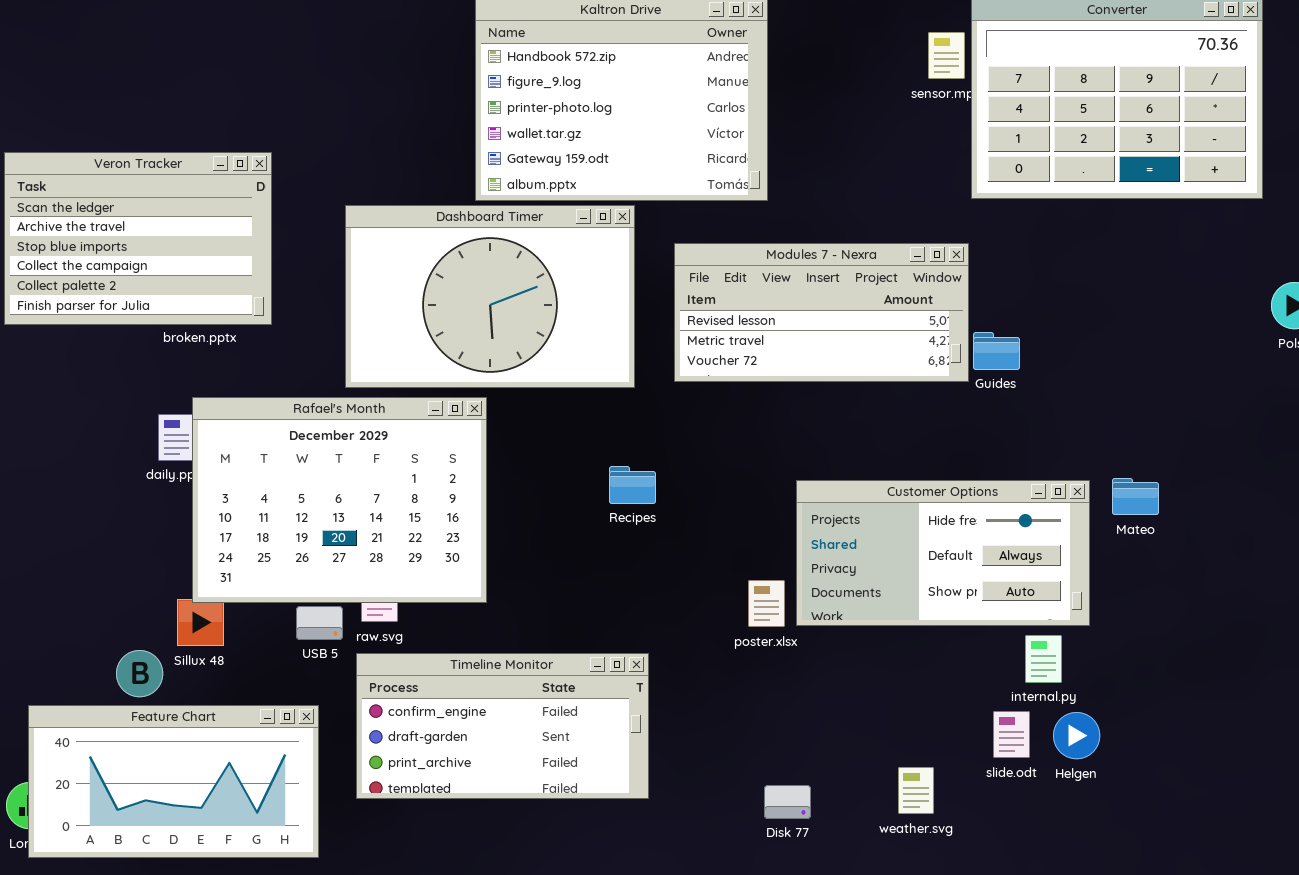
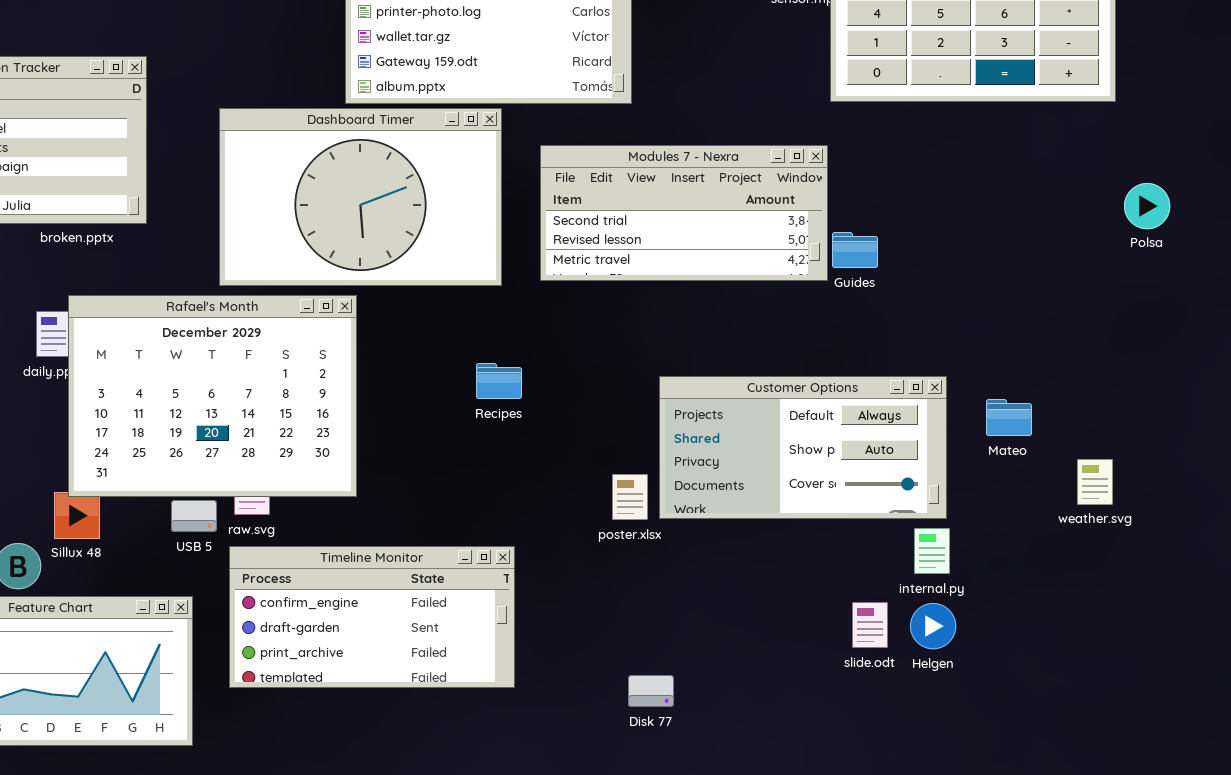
Modules 7 - Nexra: [674,243,969,382] -> [540,145,828,281], scrolled up 1 row
Mateo: [1112,478,1159,515] -> [986,399,1032,436], moved
Customer Options: [796,480,1090,626] -> [659,376,947,519], scrolled down 1 row
internal.py: [1025,635,1062,683] -> [914,528,950,574], moved
weather.svg: [898,767,934,814] -> [1077,459,1113,505], moved

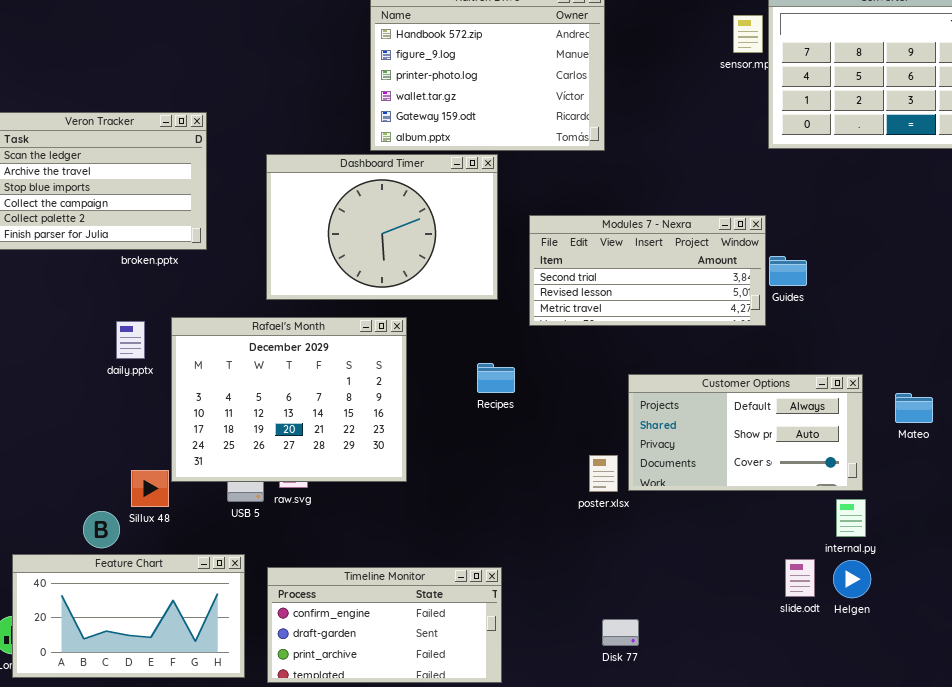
Modules 7 - Nexra: [540,145,828,281] -> [529,215,766,326], moved
Rafael's Month: [68,295,357,497] -> [171,317,407,482], moved
Timeline Monitor: [229,546,515,688] -> [267,567,502,683], moved

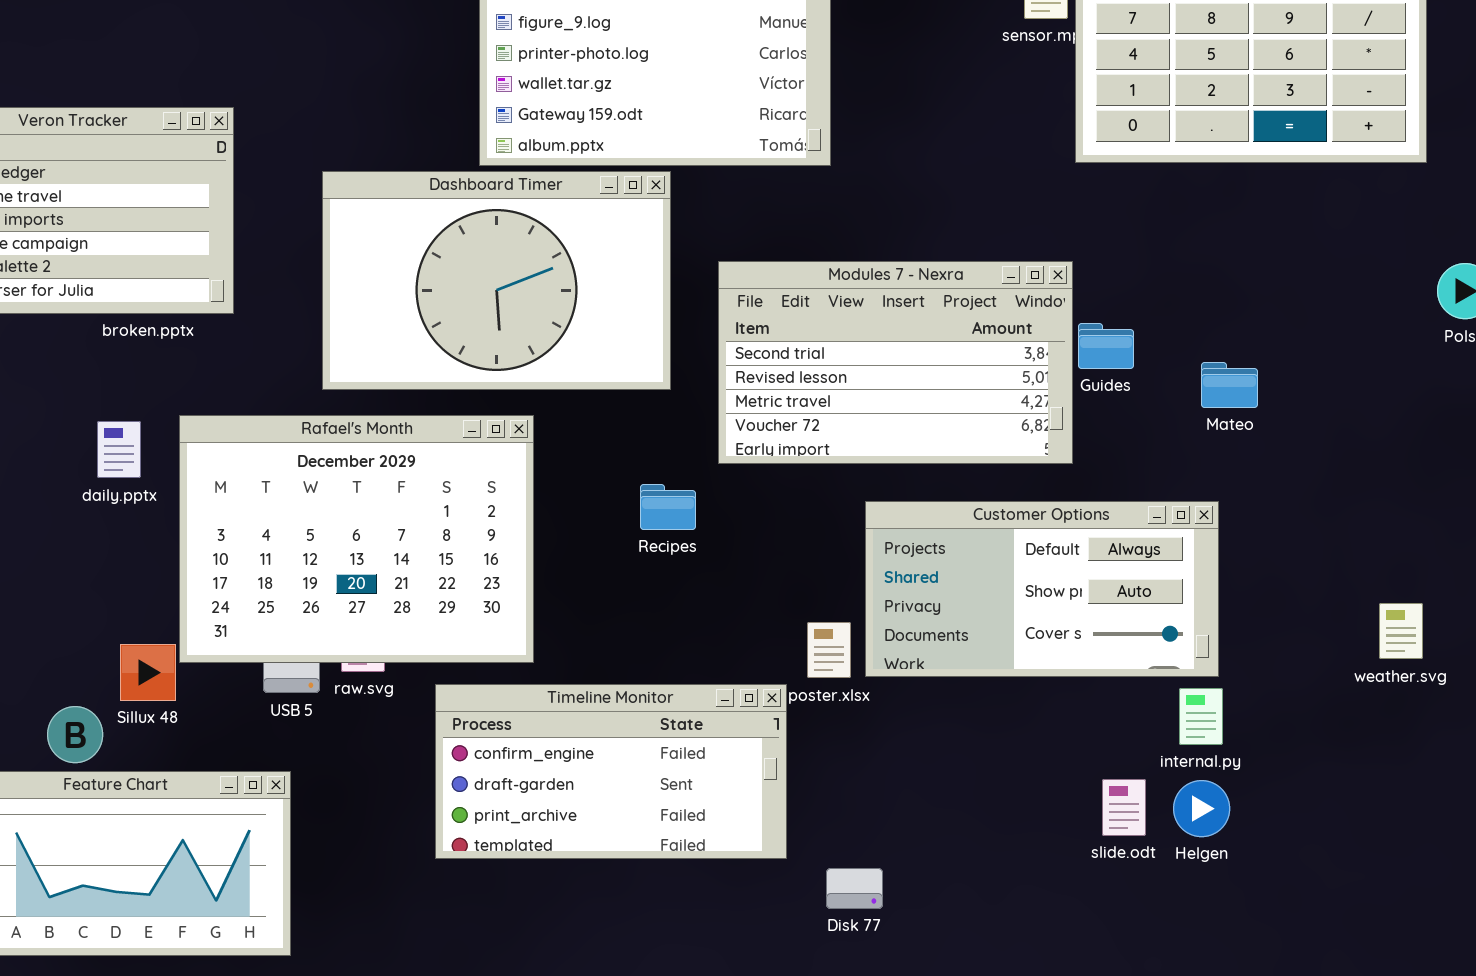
Modules 7 - Nexra: [529,215,766,326] -> [718,261,1073,464], resized
Mateo: [895,393,933,423] -> [1201,362,1258,408], moved
Timeline Monitor: [267,567,502,683] -> [435,684,787,859], moved

